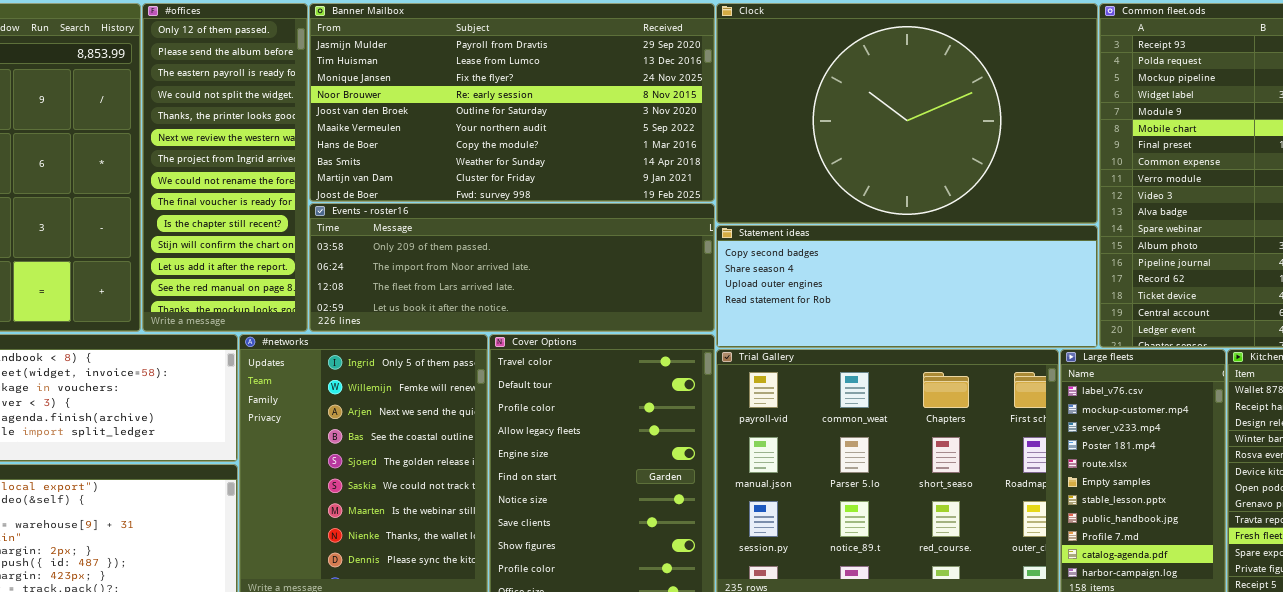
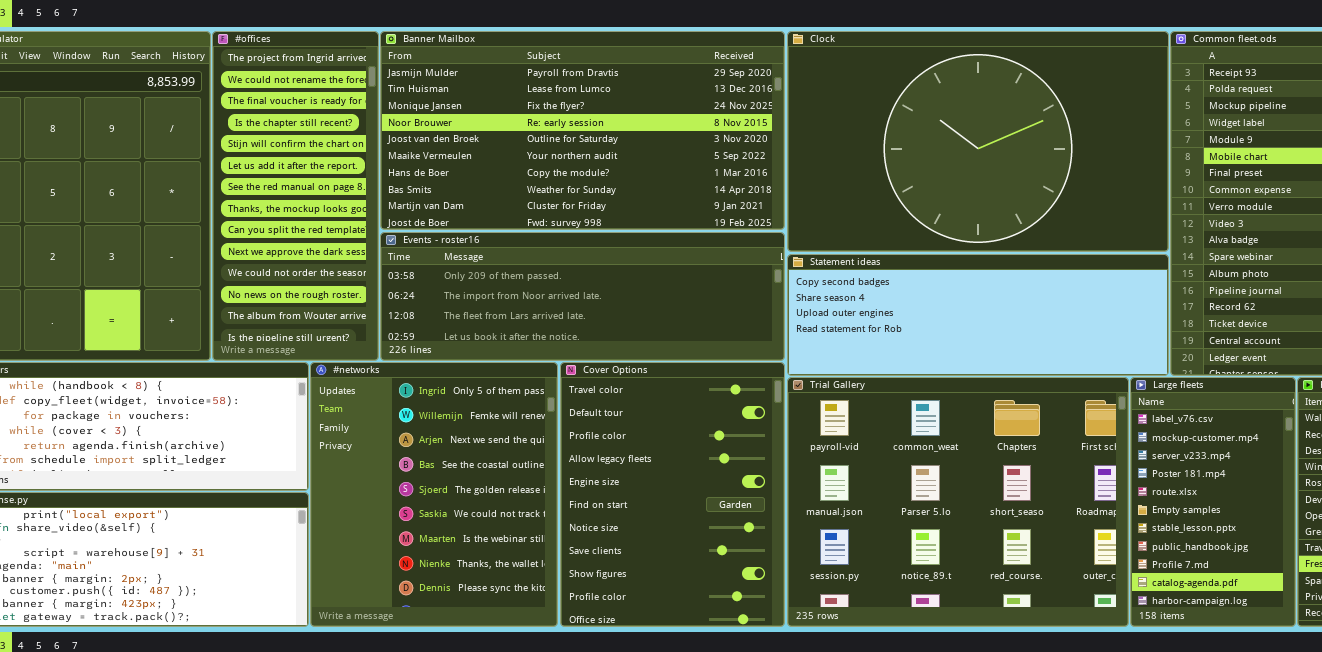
#offices: [142,3,308,332] -> [212,31,379,361], scrolled down 6 rows

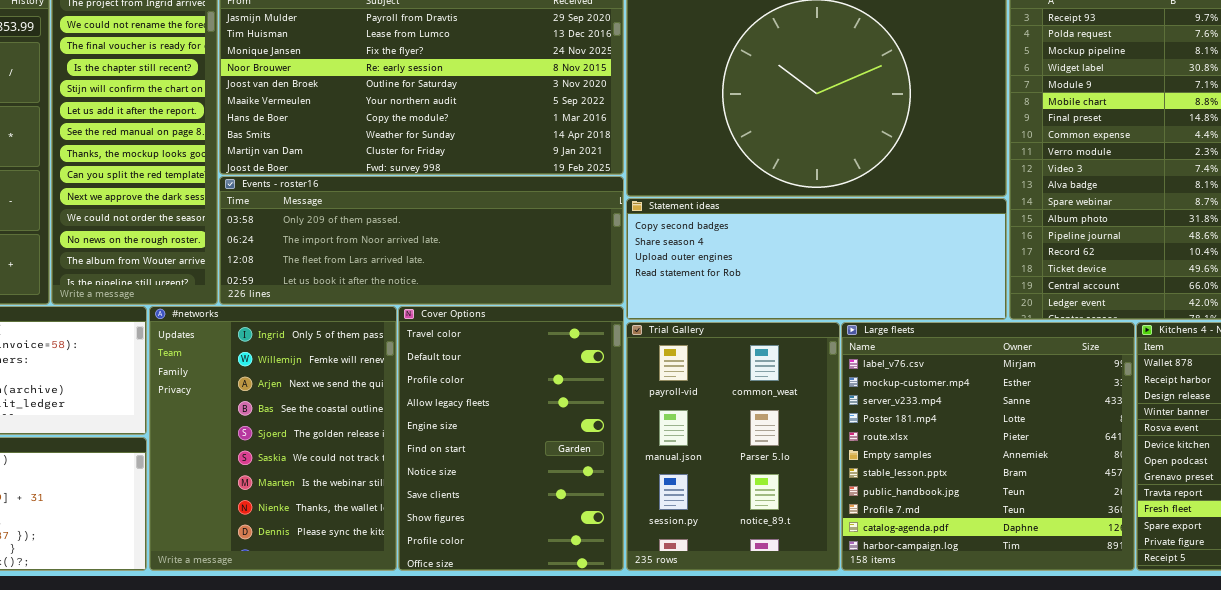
Trial Gallery: [787,377,1129,627] -> [626,322,840,571], resized
Large fleets: [1130,377,1296,627] -> [841,322,1135,571], resized

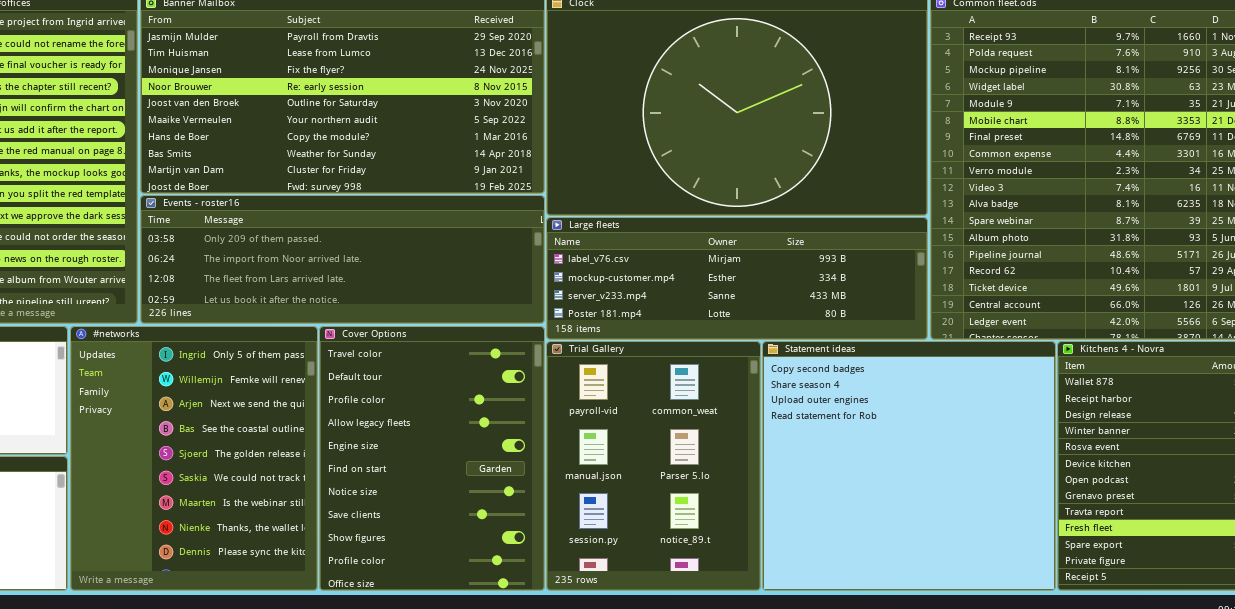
Statement ideas: [626,198,1007,320] -> [762,341,1056,591], moved, resized
Large fleets: [841,322,1135,571] -> [546,217,928,340], moved, resized

